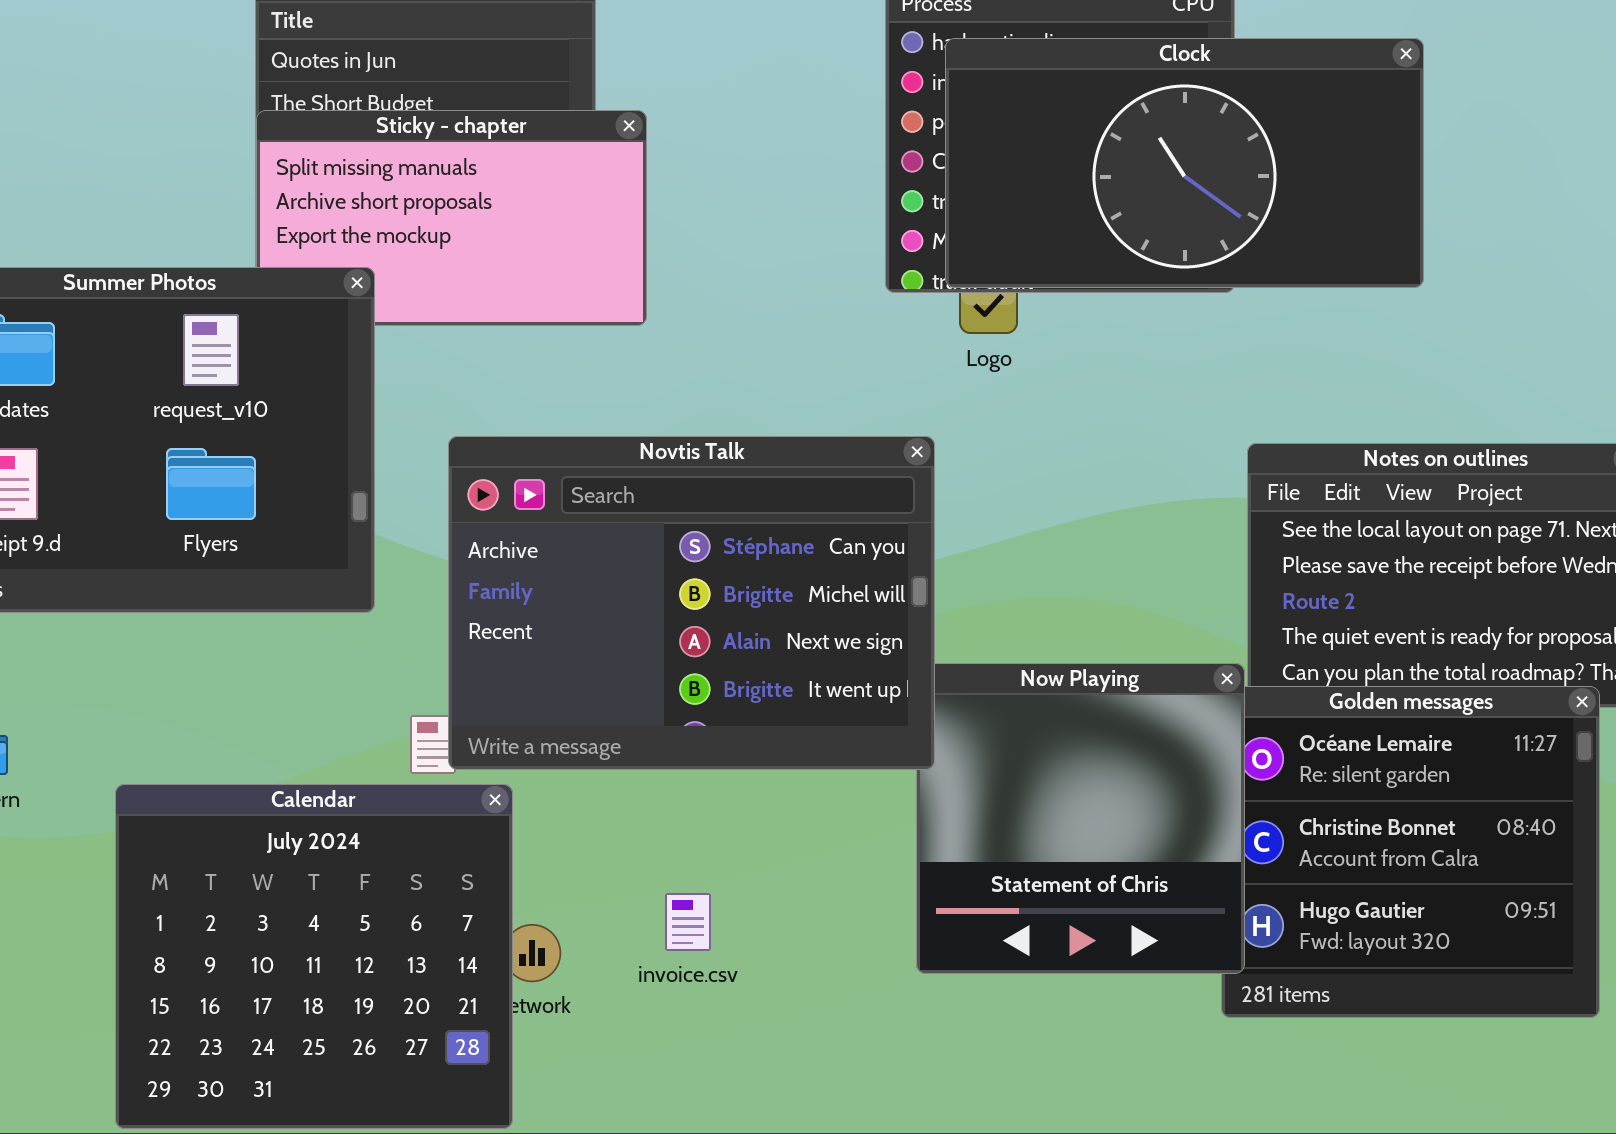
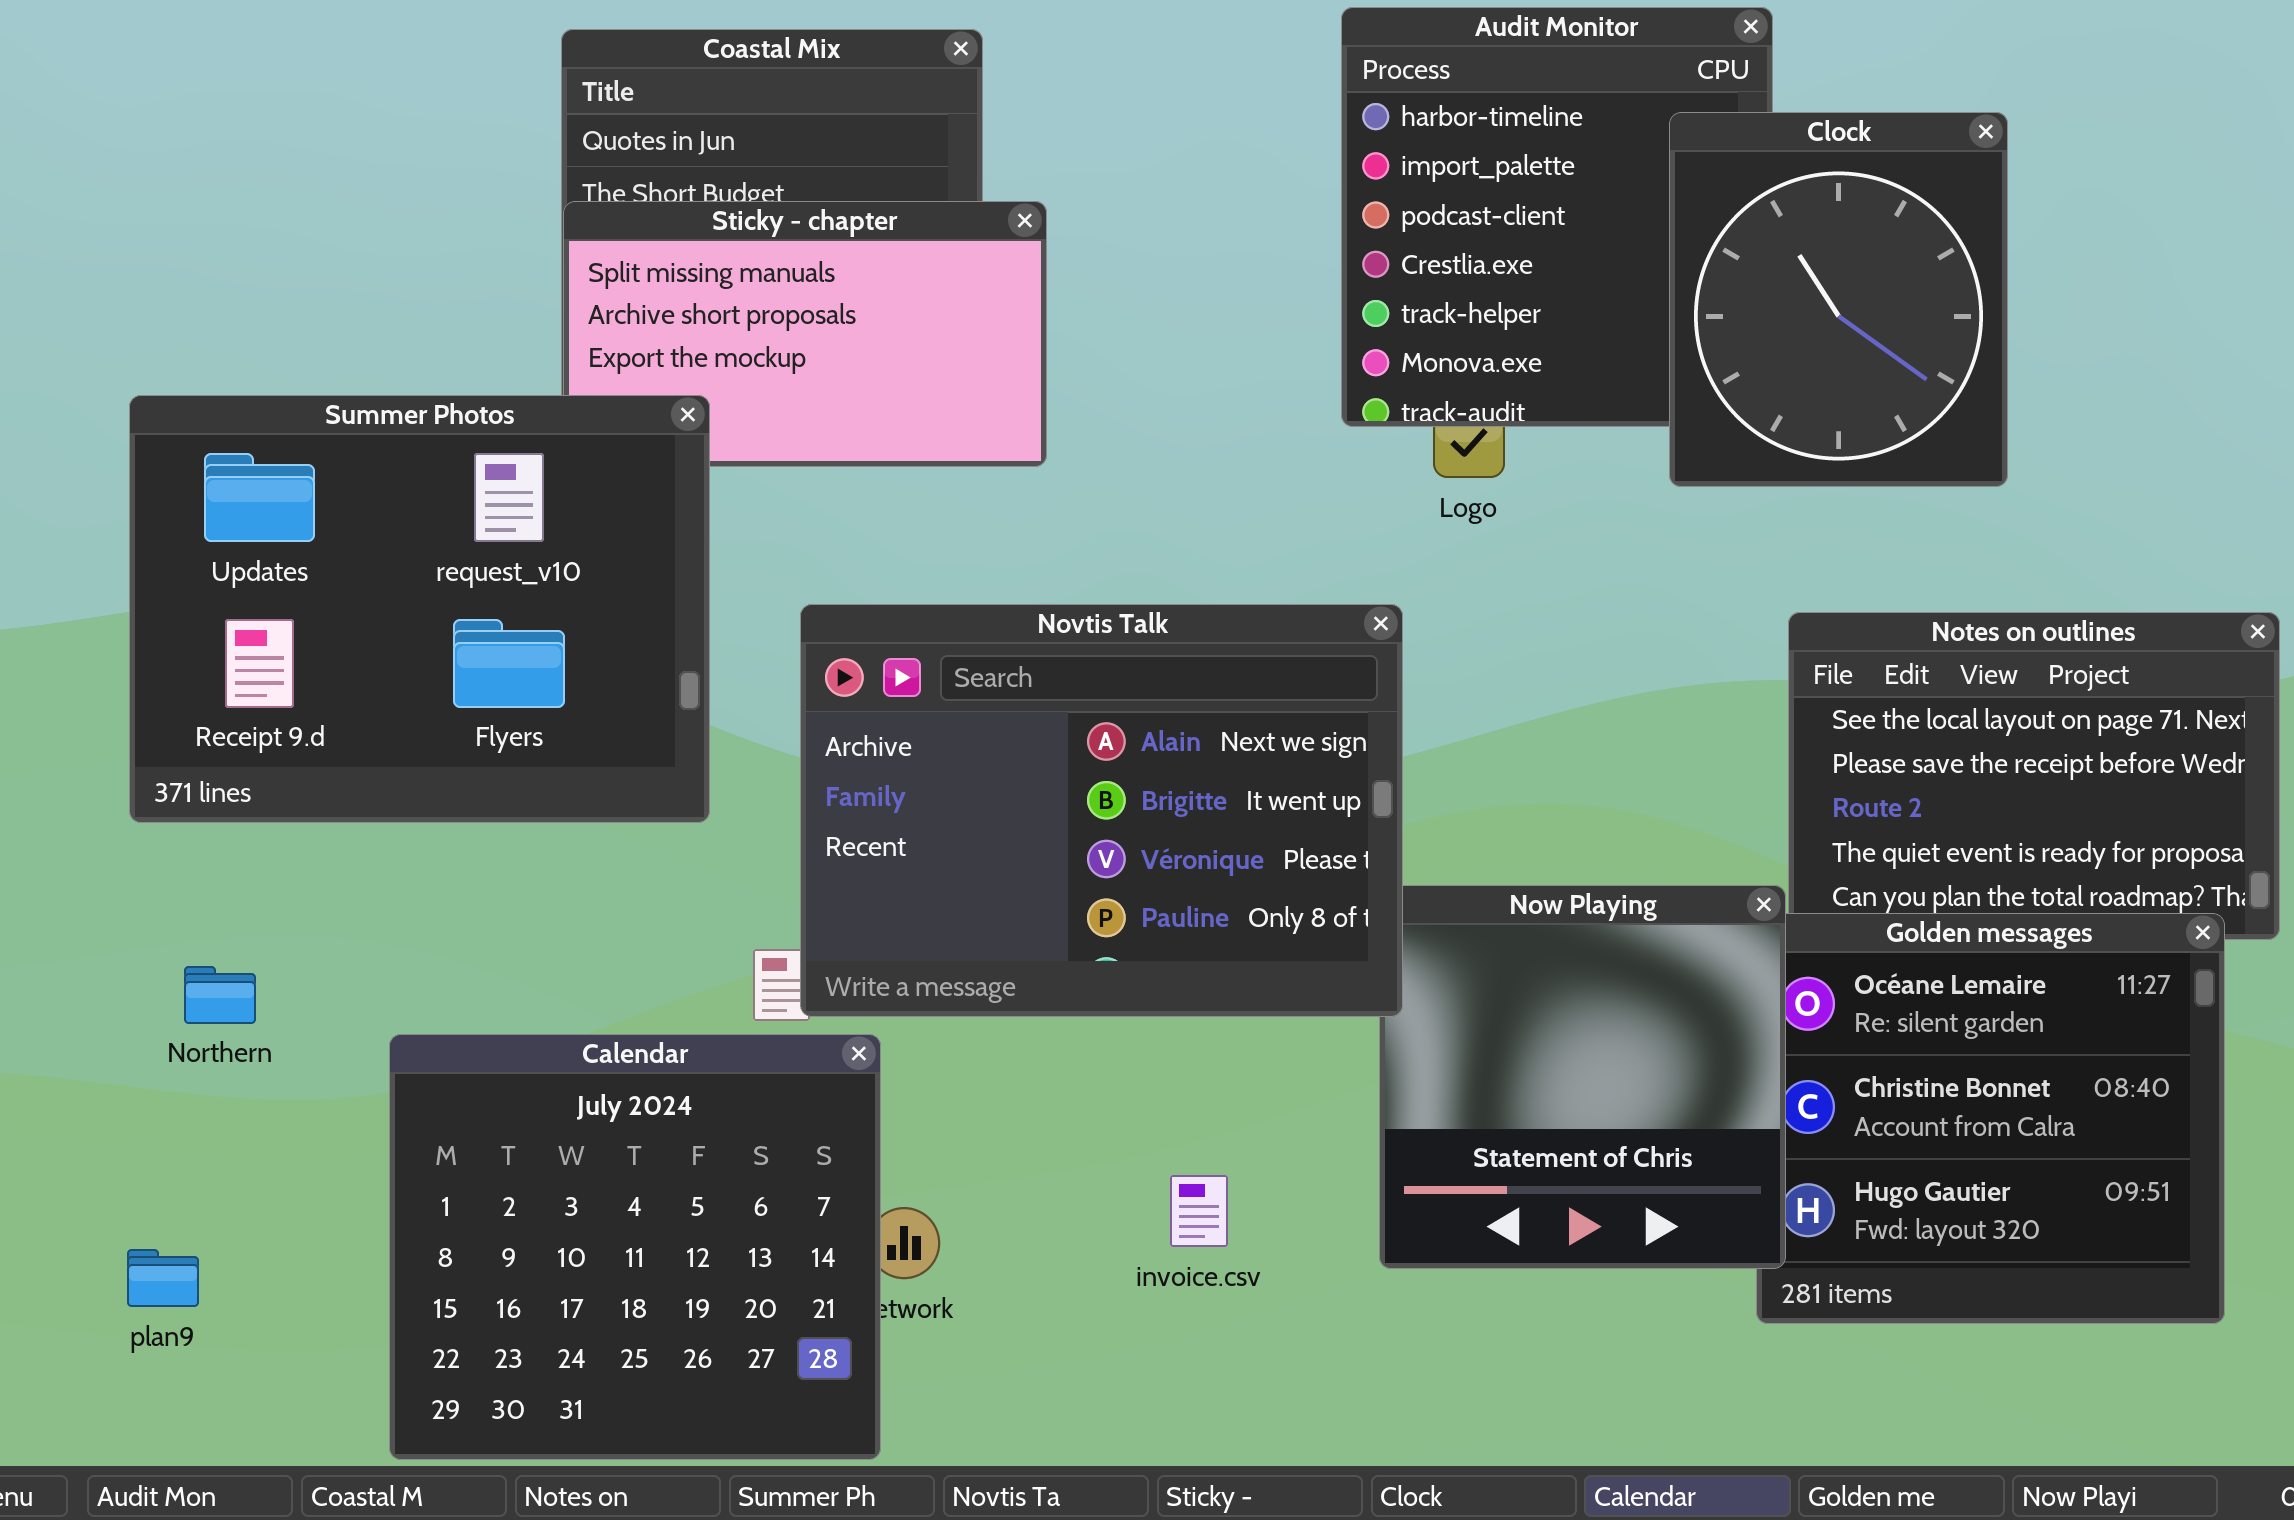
Clock: [945,38,1424,288] -> [1669,112,2008,487], resized
Novtis Talk: [448,436,935,770] -> [800,604,1403,1017], scrolled down 2 rows
invoice.csv: [665,893,711,951] -> [1170,1175,1228,1247], moved

